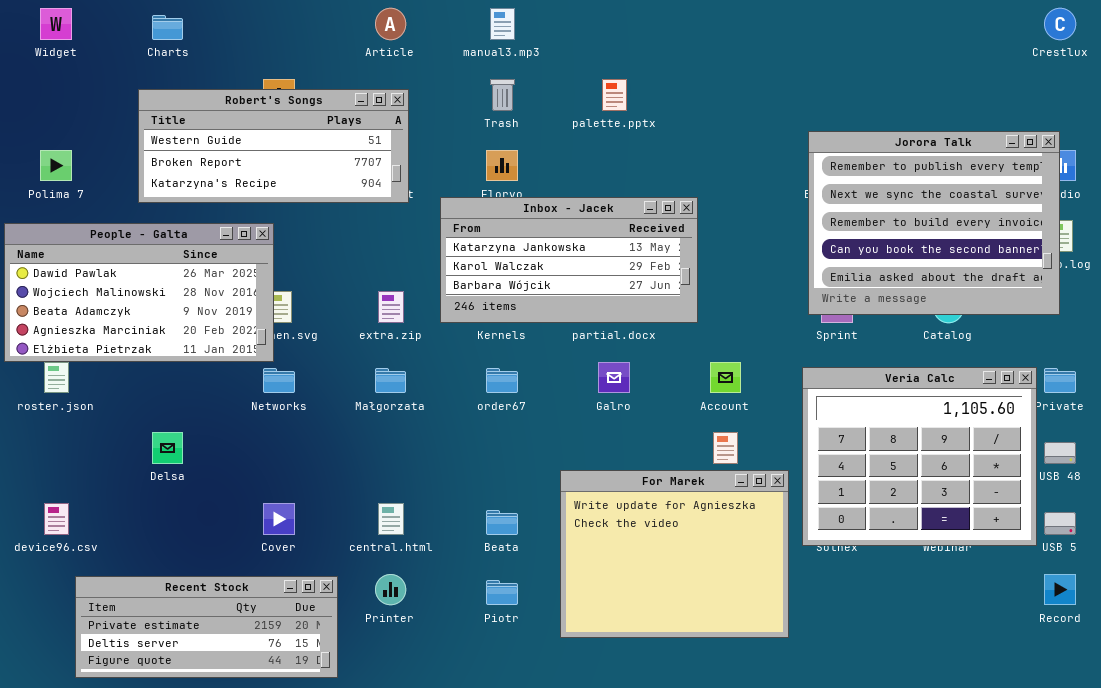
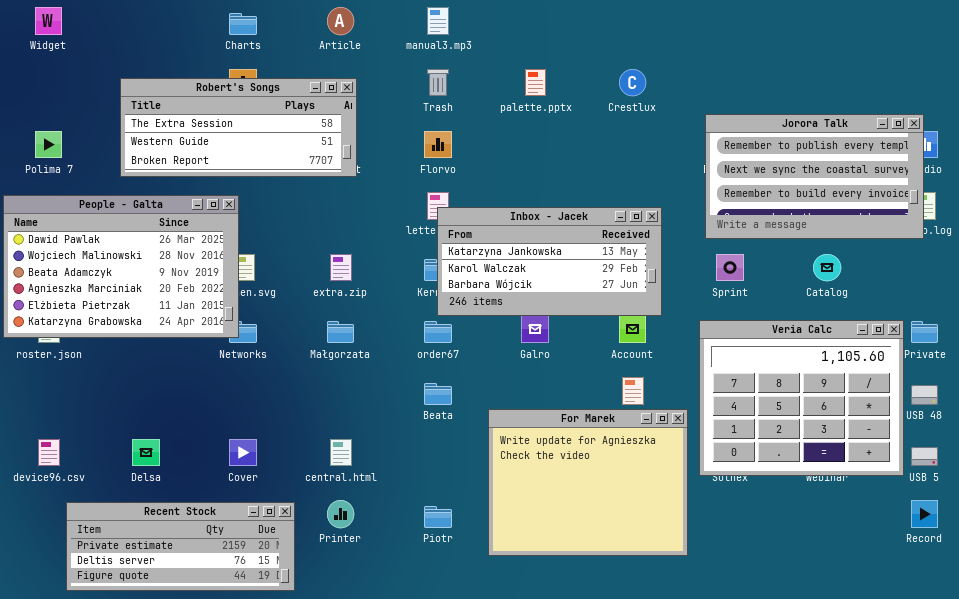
Crestlux: [1044,8,1076,40] -> [619,69,646,96], moved
Charts: [152,15,183,40] -> [229,13,257,35], moved
Robert's Songs: [138,89,409,203] -> [120,78,357,177], scrolled up 1 row
Jorora Talk: [808,131,1060,315] -> [705,114,924,239], resized
Inbox - Jacek: [440,197,698,323] -> [437,207,662,316], moved
People - Galta: [4,223,274,362] -> [3,195,239,338], resized
Delsa: [152,432,183,464] -> [132,439,160,466], moved
Beata: [486,510,518,535] -> [424,383,452,405], moved

